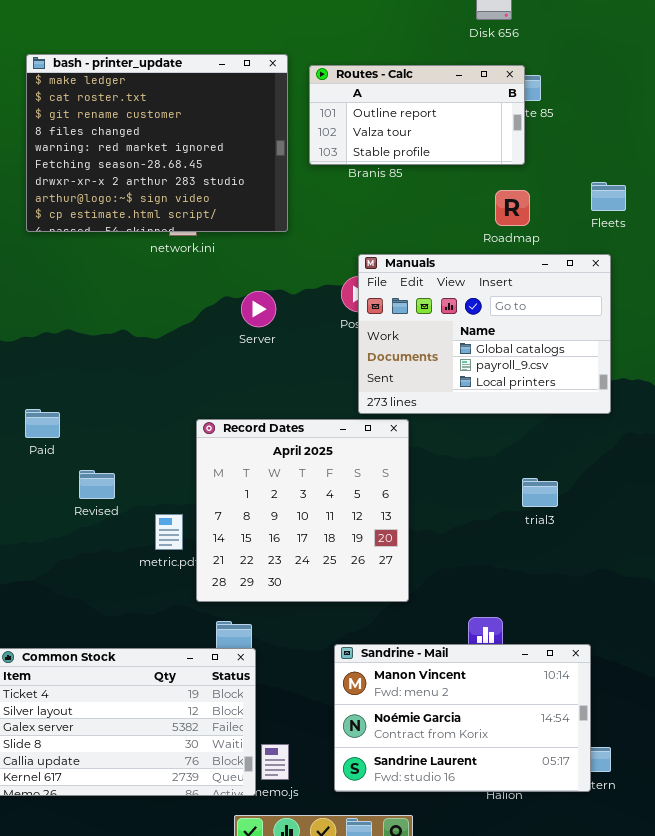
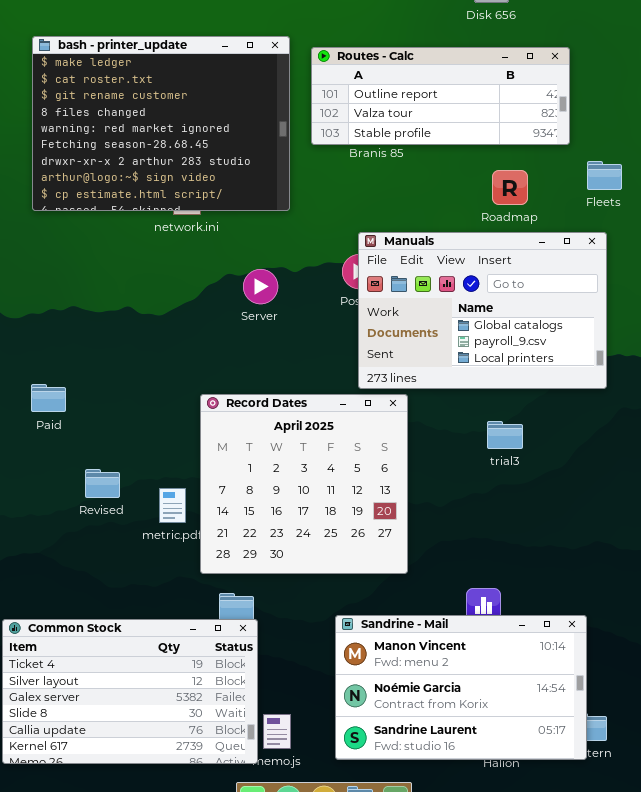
Routes - Calc: [309,65,525,165] -> [311,47,570,145], resized
Revised: [79,470,115,499] -> [85,469,120,498], moved
trial3: [522,478,558,507] -> [487,421,523,449], moved

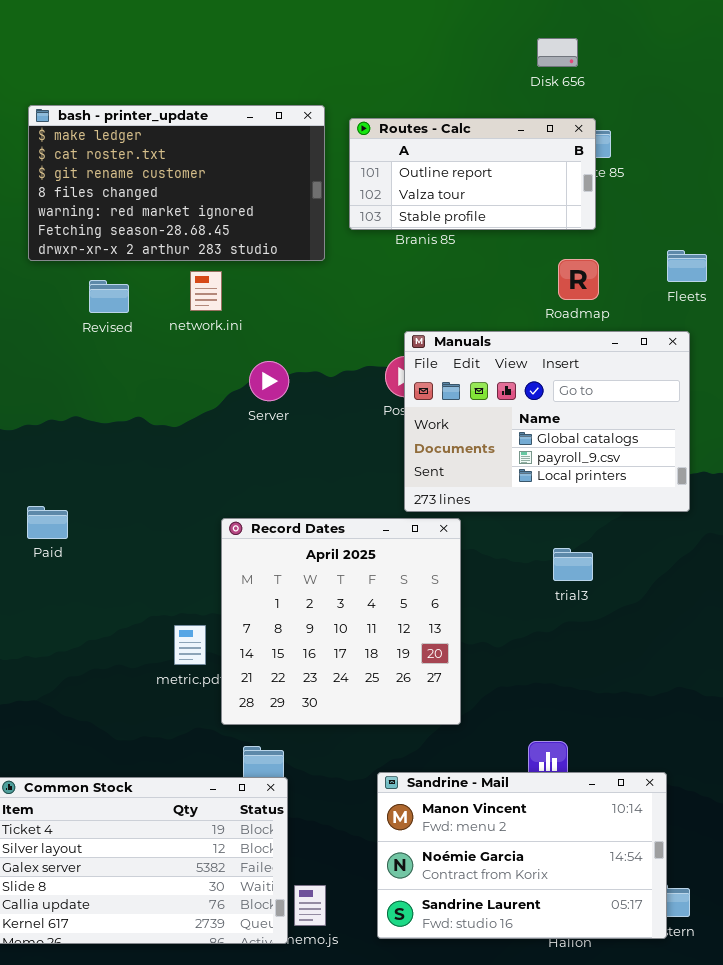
bash - printer_update: [32,36,290,211] -> [28,105,325,261], resized
Routes - Calc: [311,47,570,145] -> [349,118,596,230], resized
Server: [243,269,278,304] -> [249,361,289,401], moved
Revised: [85,469,120,498] -> [89,280,129,313], moved

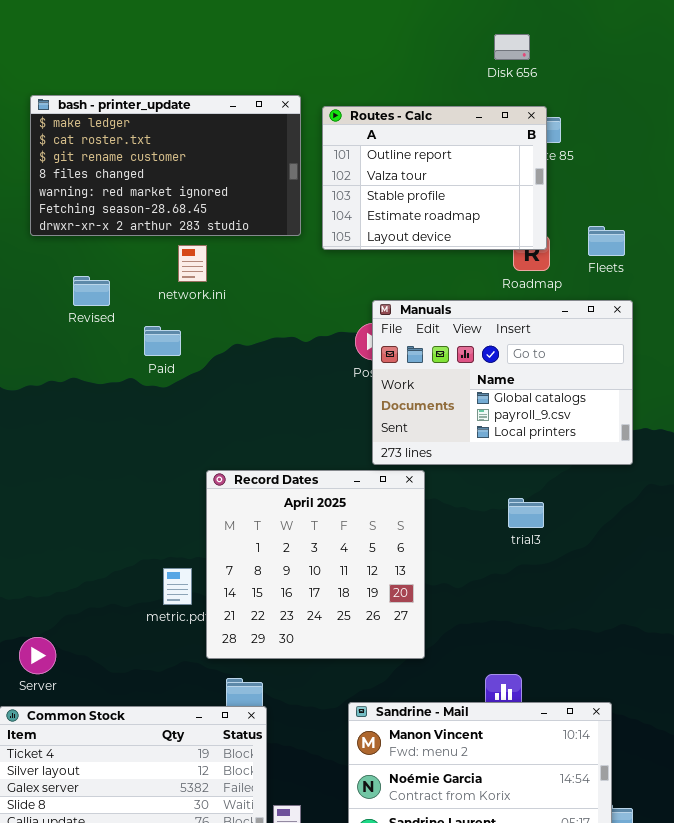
Routes - Calc: [349,118,596,230] -> [322,106,547,250], resized
Fleets: [667,250,707,282] -> [588,226,625,256], moved
Revised: [89,280,129,313] -> [73,276,110,306], moved
Server: [249,361,289,401] -> [19,637,56,674], moved
Paid: [27,506,68,539] -> [144,326,181,356], moved

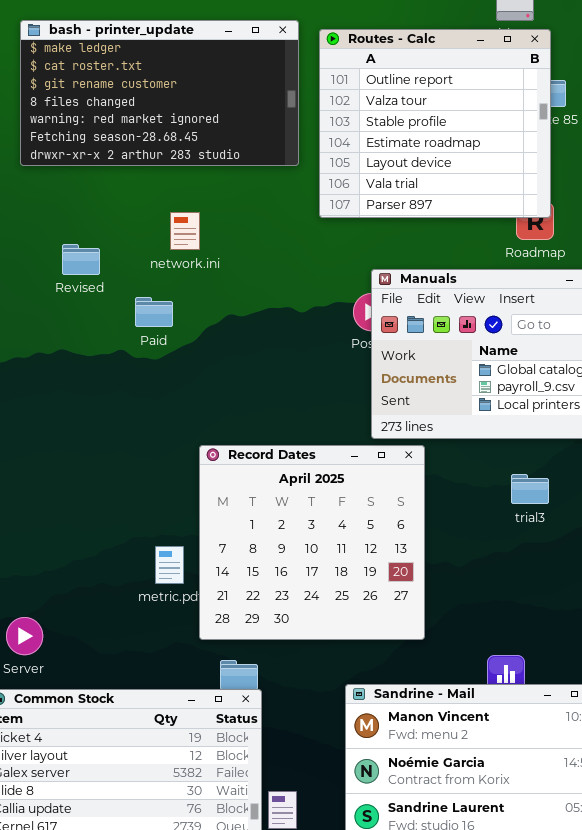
bash - printer_update: [30,95,301,236] -> [20,20,299,166], moved
Routes - Calc: [322,106,547,250] -> [319,29,551,218], resized

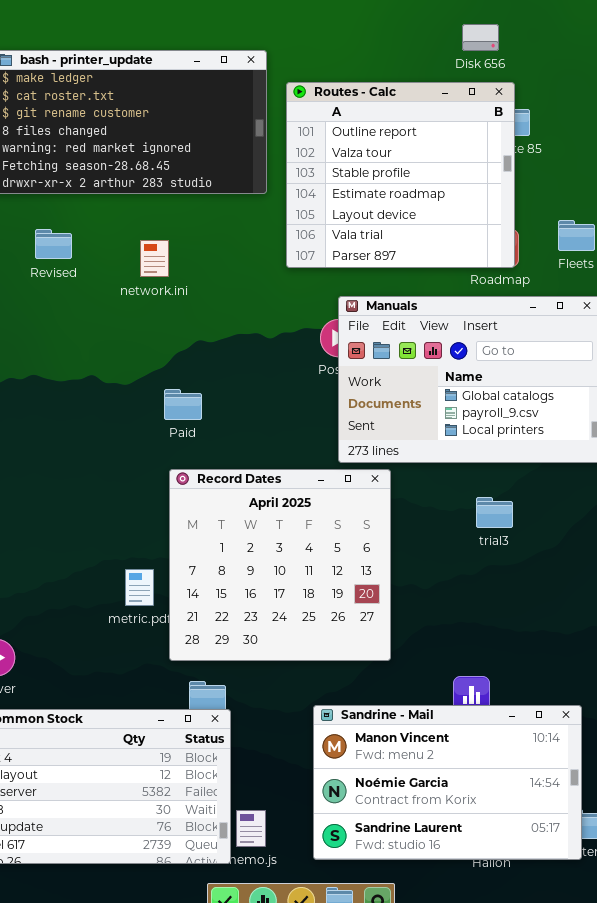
Routes - Calc: [319,29,551,218] -> [286,82,515,268], moved
Revised: [62,244,100,275] -> [35,229,72,259], moved
Paid: [135,297,173,327] -> [164,389,202,420], moved

